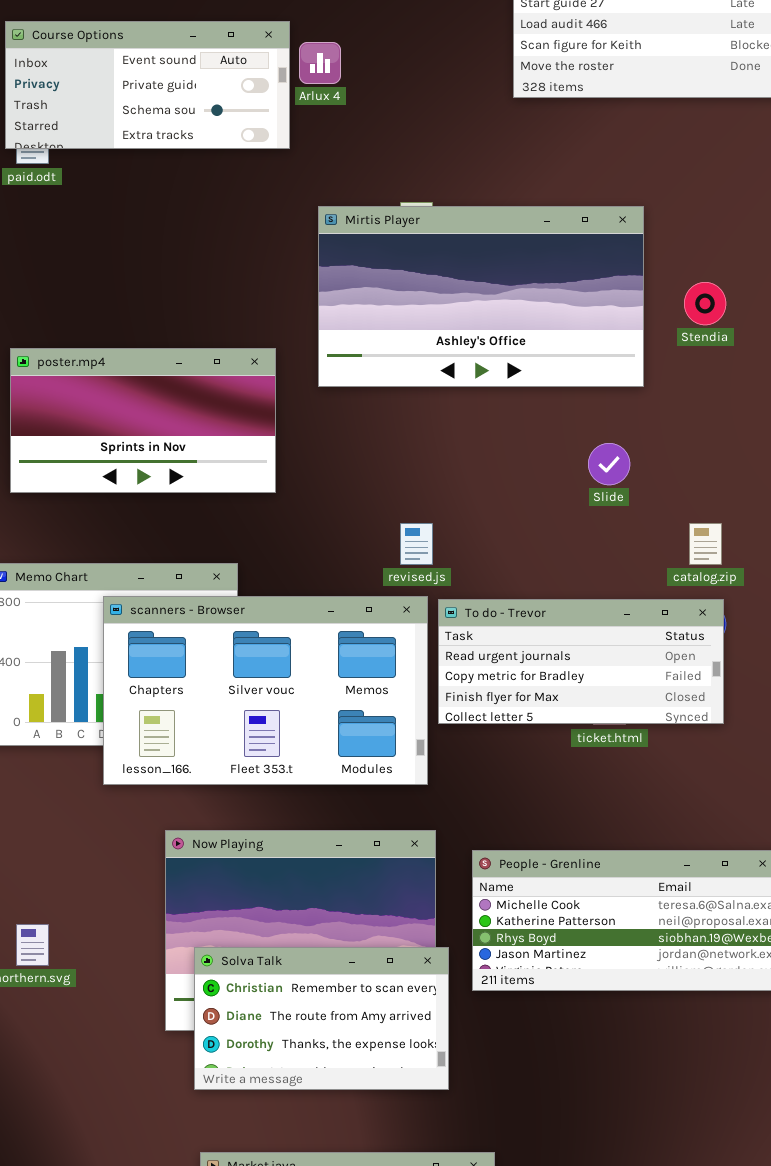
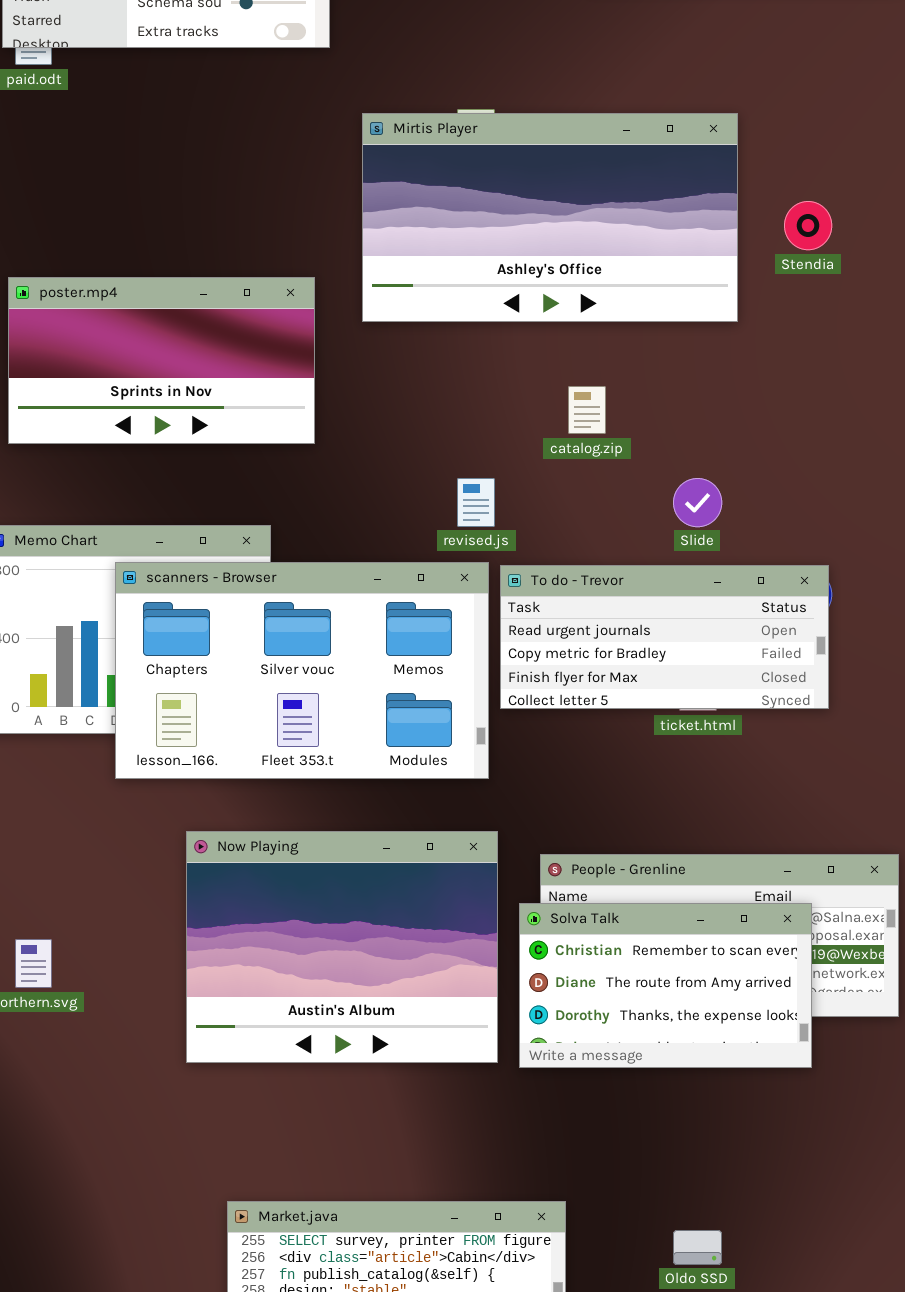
Slide: [588,443,630,485] -> [673,478,722,527], moved
catalog.zip: [689,523,722,565] -> [568,386,606,434], moved
Solva Talk: [194,947,449,1090] -> [519,903,812,1068], moved

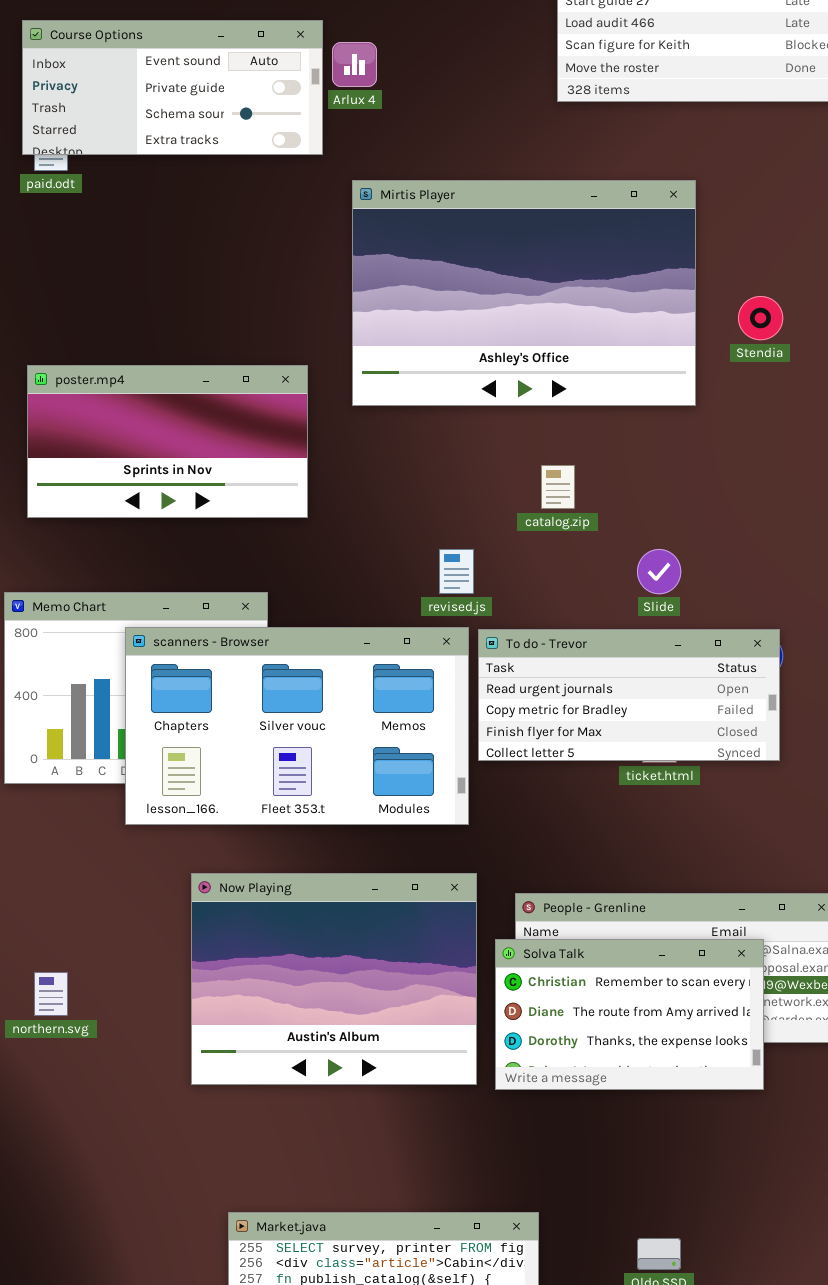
Mirtis Player: [362,113,738,322] -> [352,180,696,406], resized

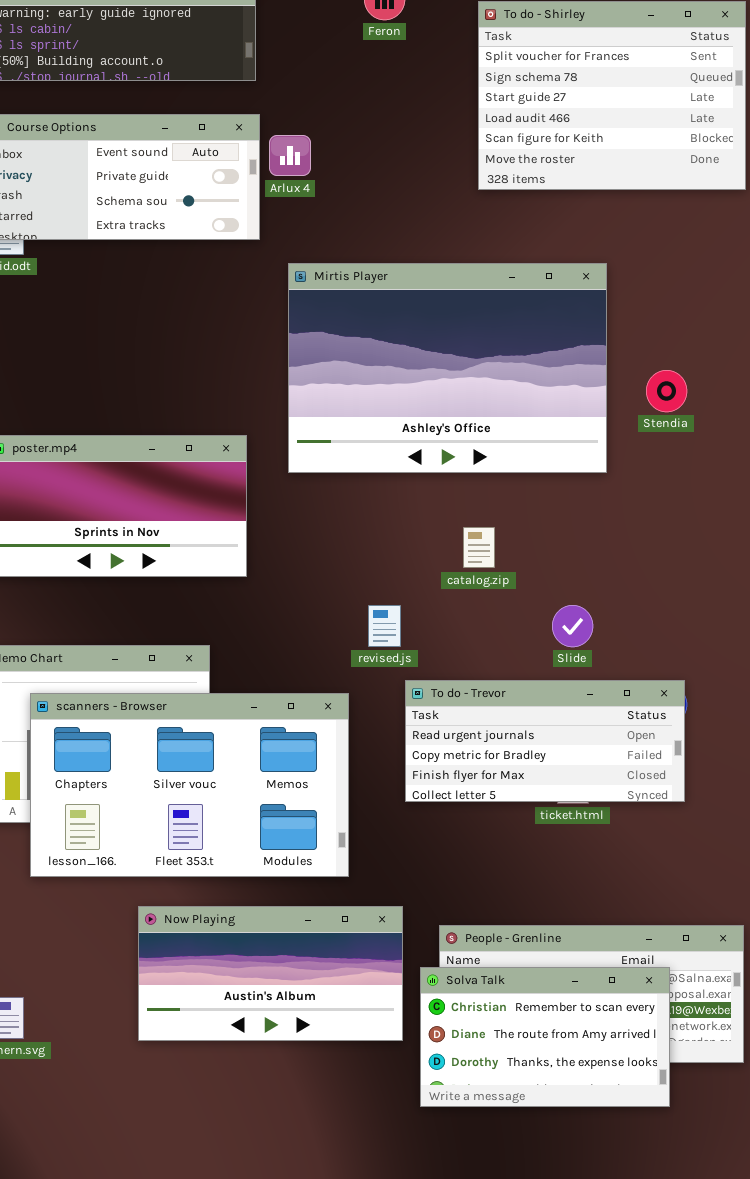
scanners - Browser: [125,627,469,825] -> [30,693,349,877], moved
Now Playing: [191,873,477,1085] -> [138,906,403,1041], resized

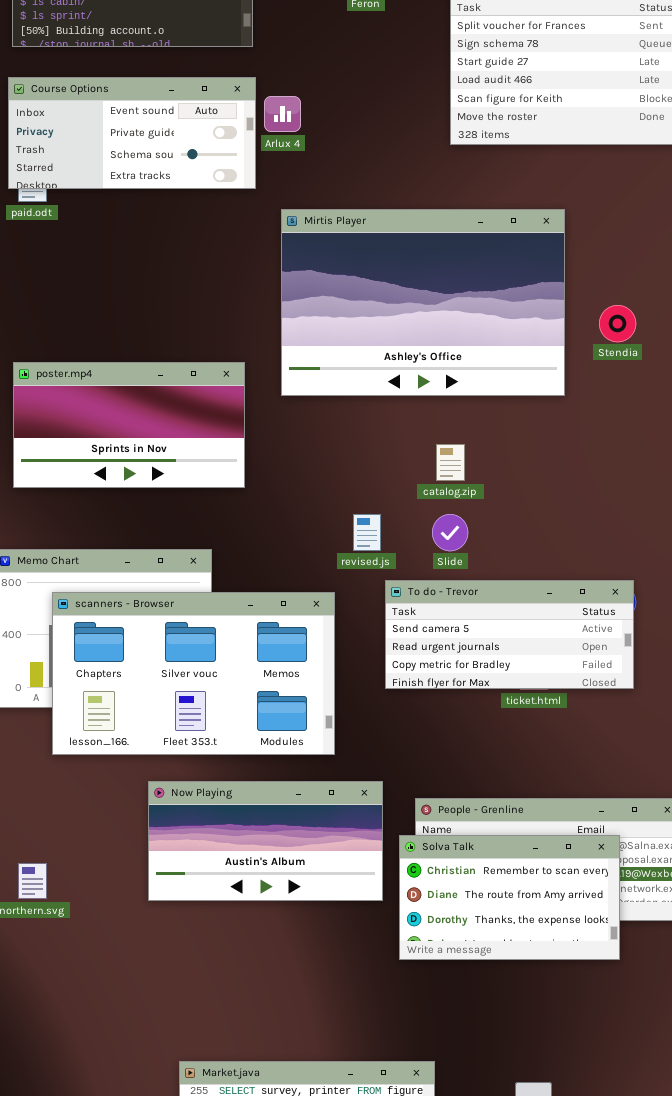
Slide: [552,605,593,647] -> [432,514,468,551], moved
To do - Trevor: [405,680,685,802] -> [385,580,634,689], scrolled up 1 row

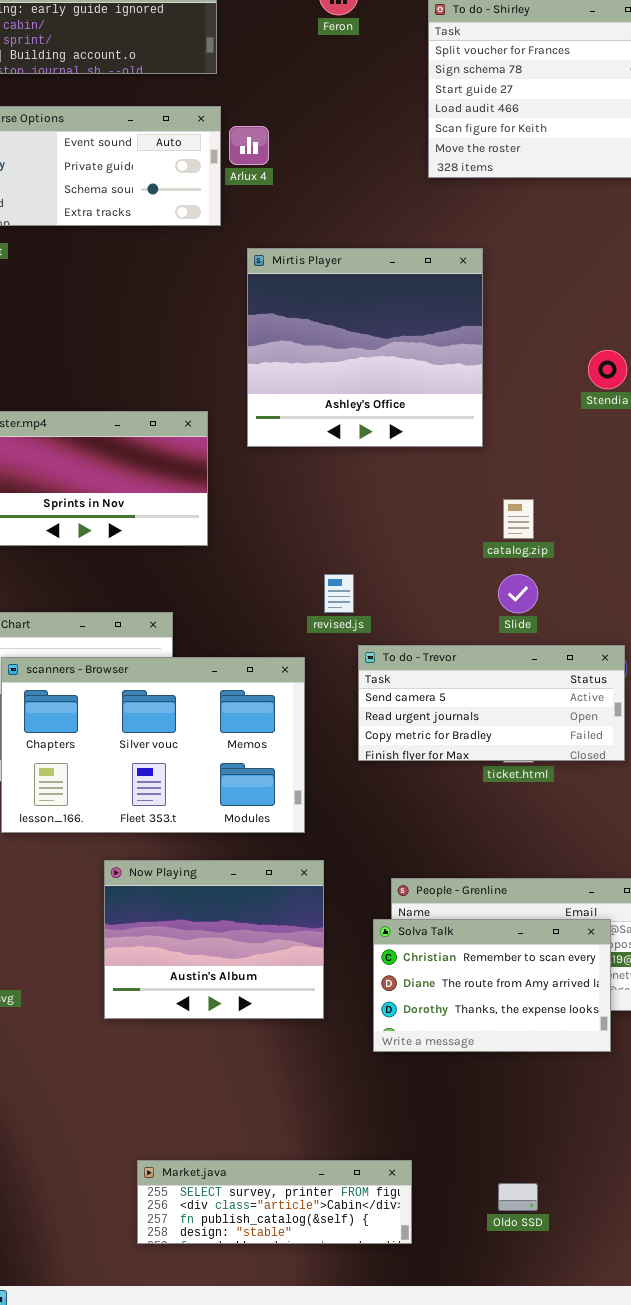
Mirtis Player: [281,209,565,396] -> [247,248,483,447], resized
catalog.zip: [436,444,465,481] -> [503,499,534,539], moved
Slide: [432,514,468,551] -> [498,574,538,613], moved
Now Playing: [148,781,383,901] -> [104,860,324,1019], resized

